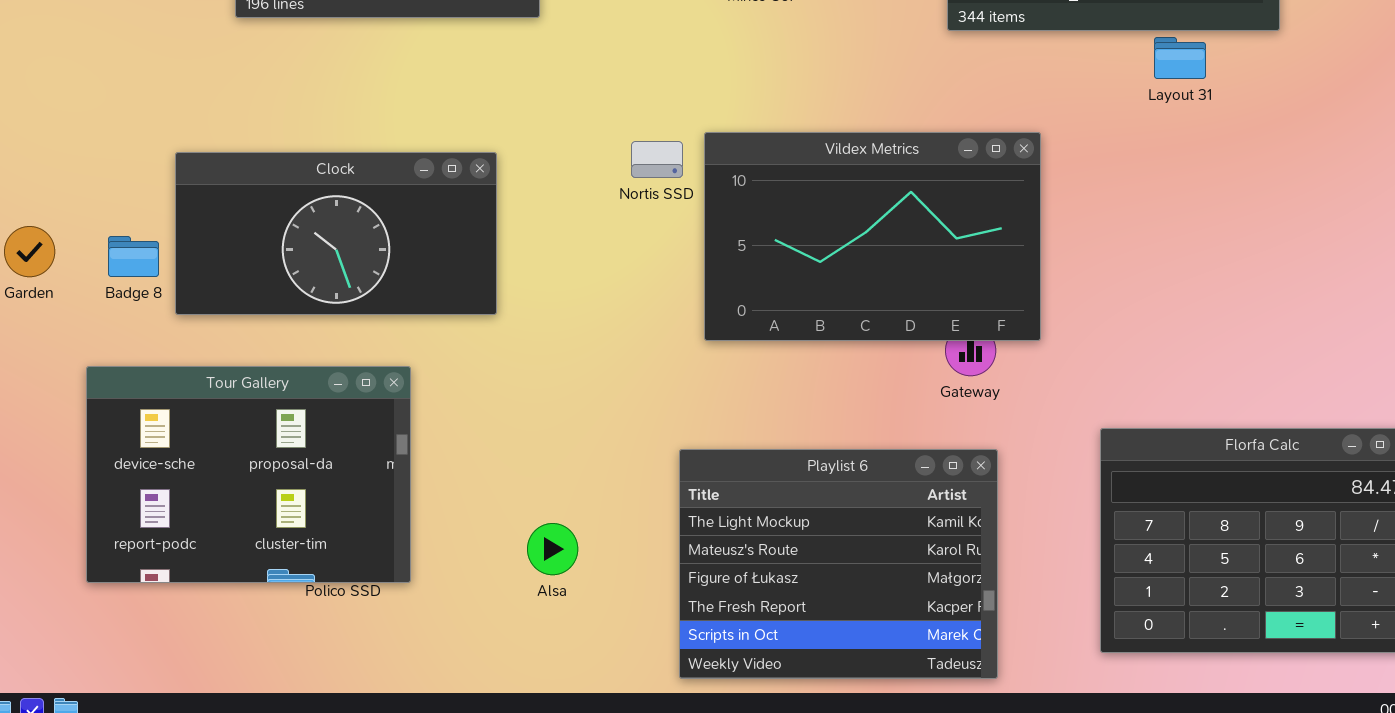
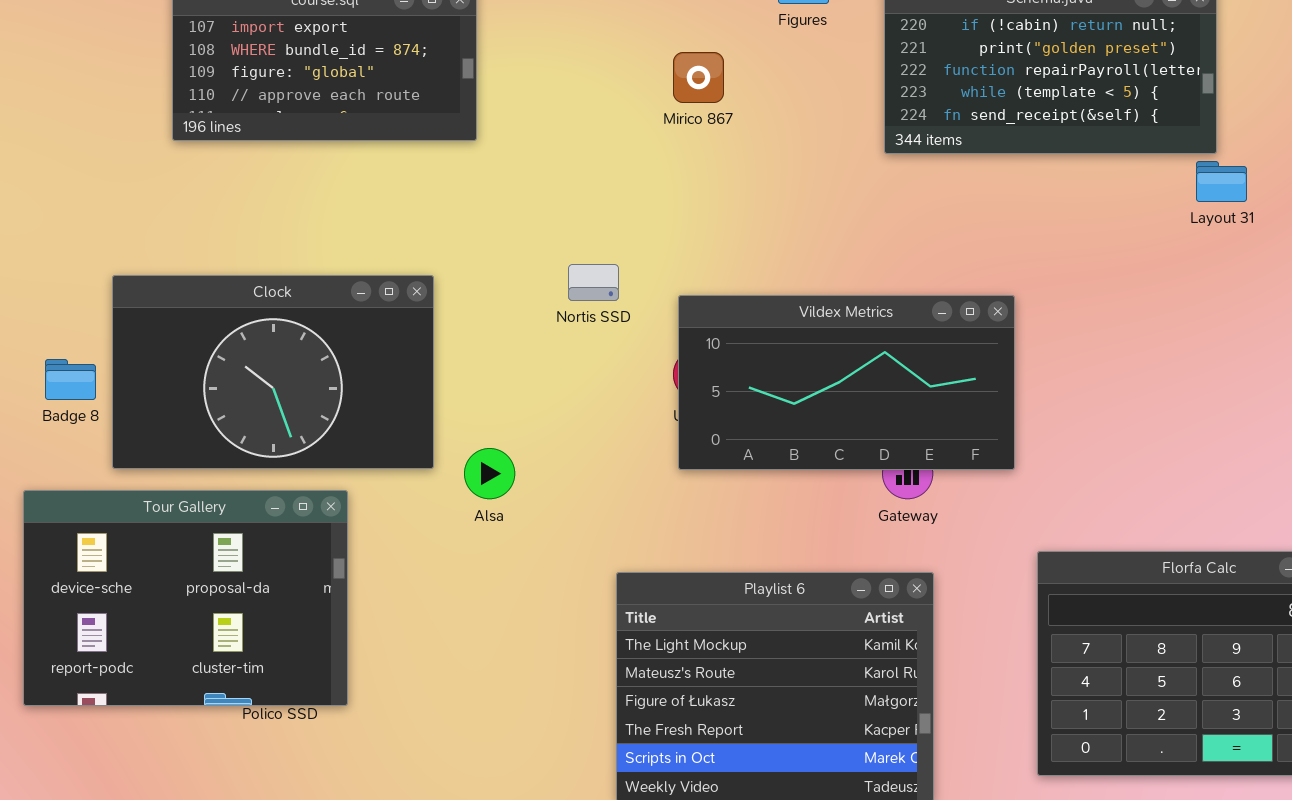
Layout 31: [1154,37,1206,79] -> [1196,161,1247,202], moved
Vildex Metrics: [704,132,1041,341] -> [678,295,1015,470], moved, resized
Clock: [175,152,497,315] -> [112,275,434,469], resized
Alsa: [527,523,578,575] -> [464,448,515,499], moved

